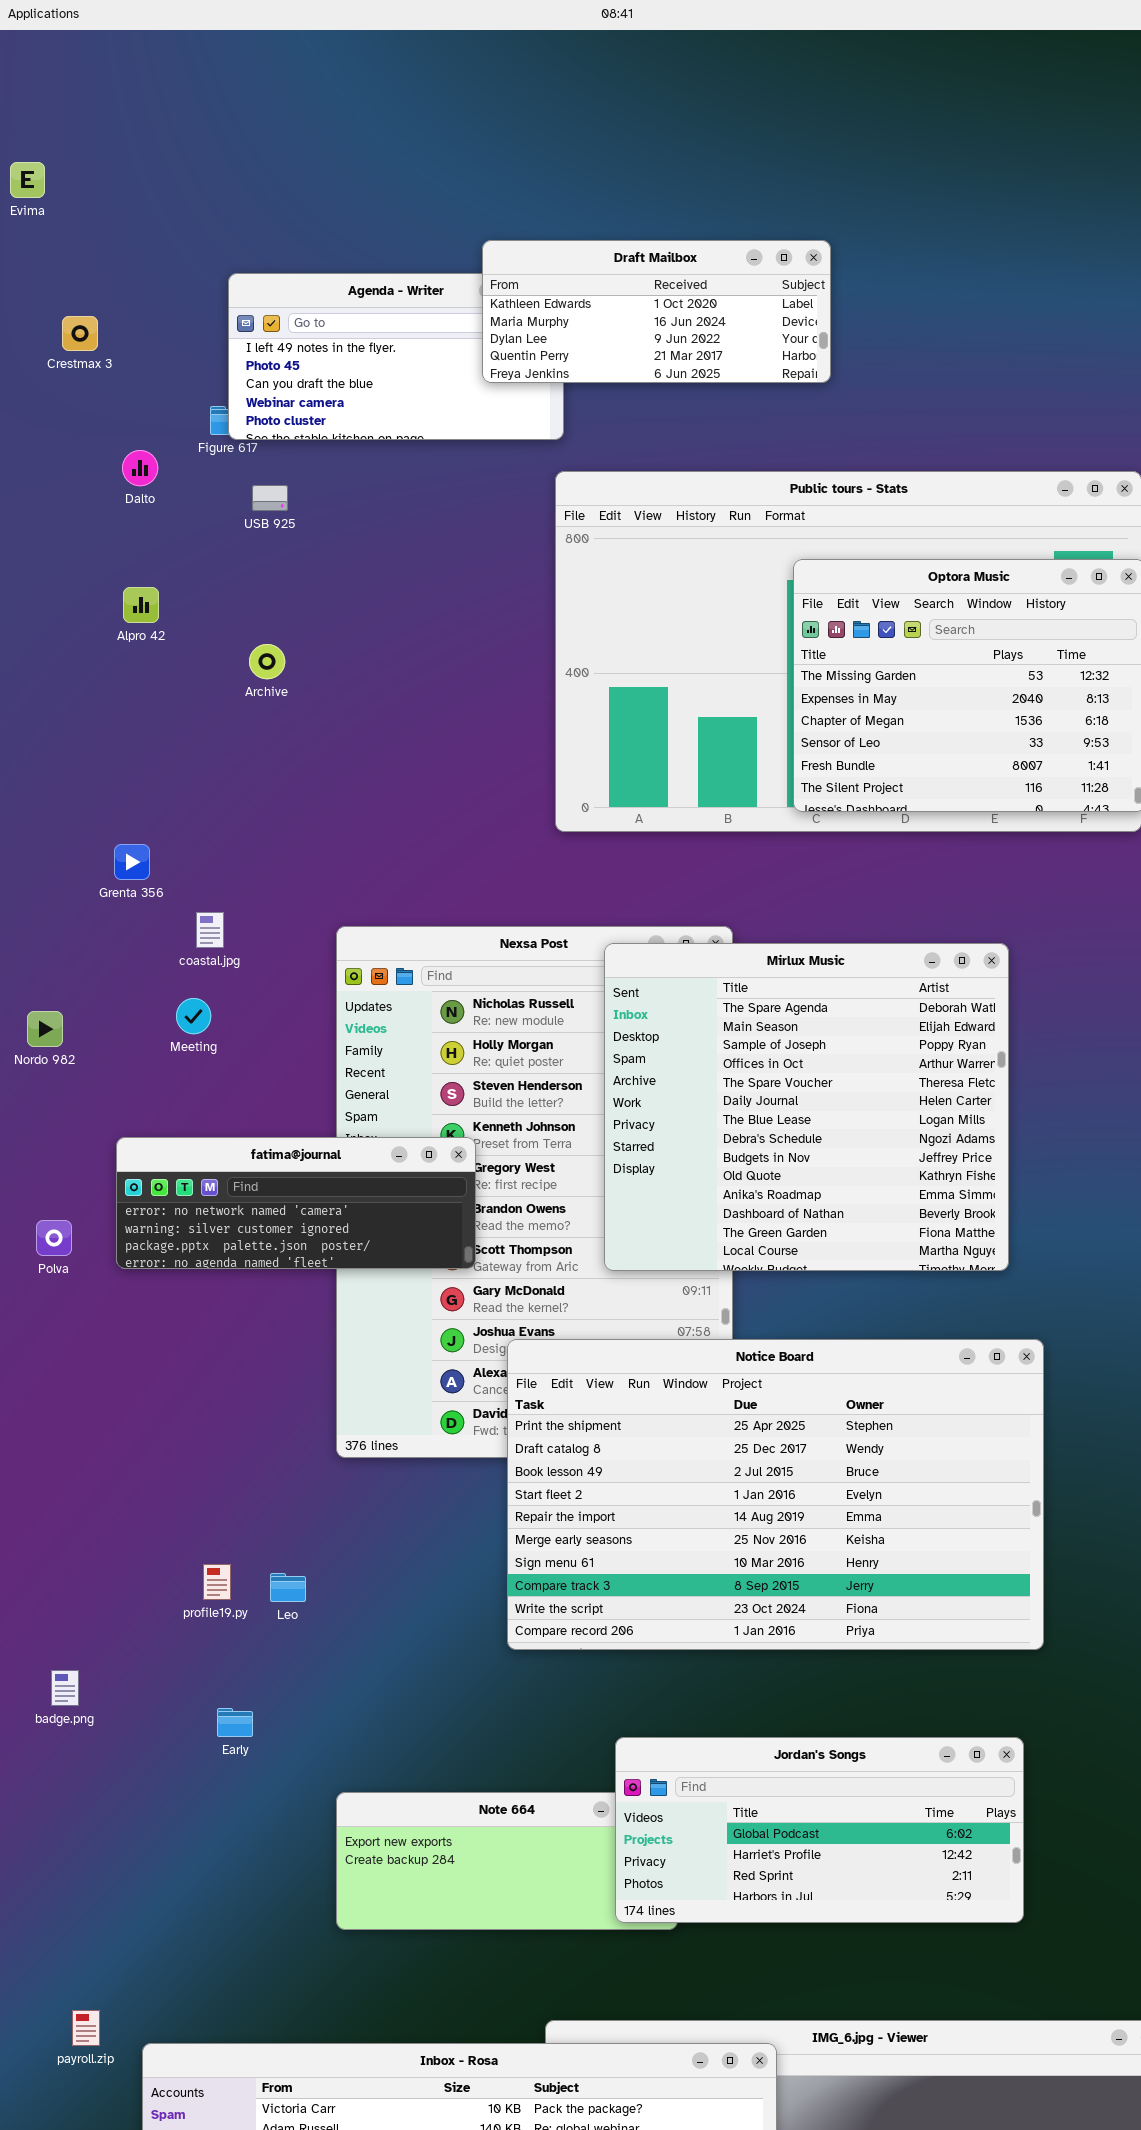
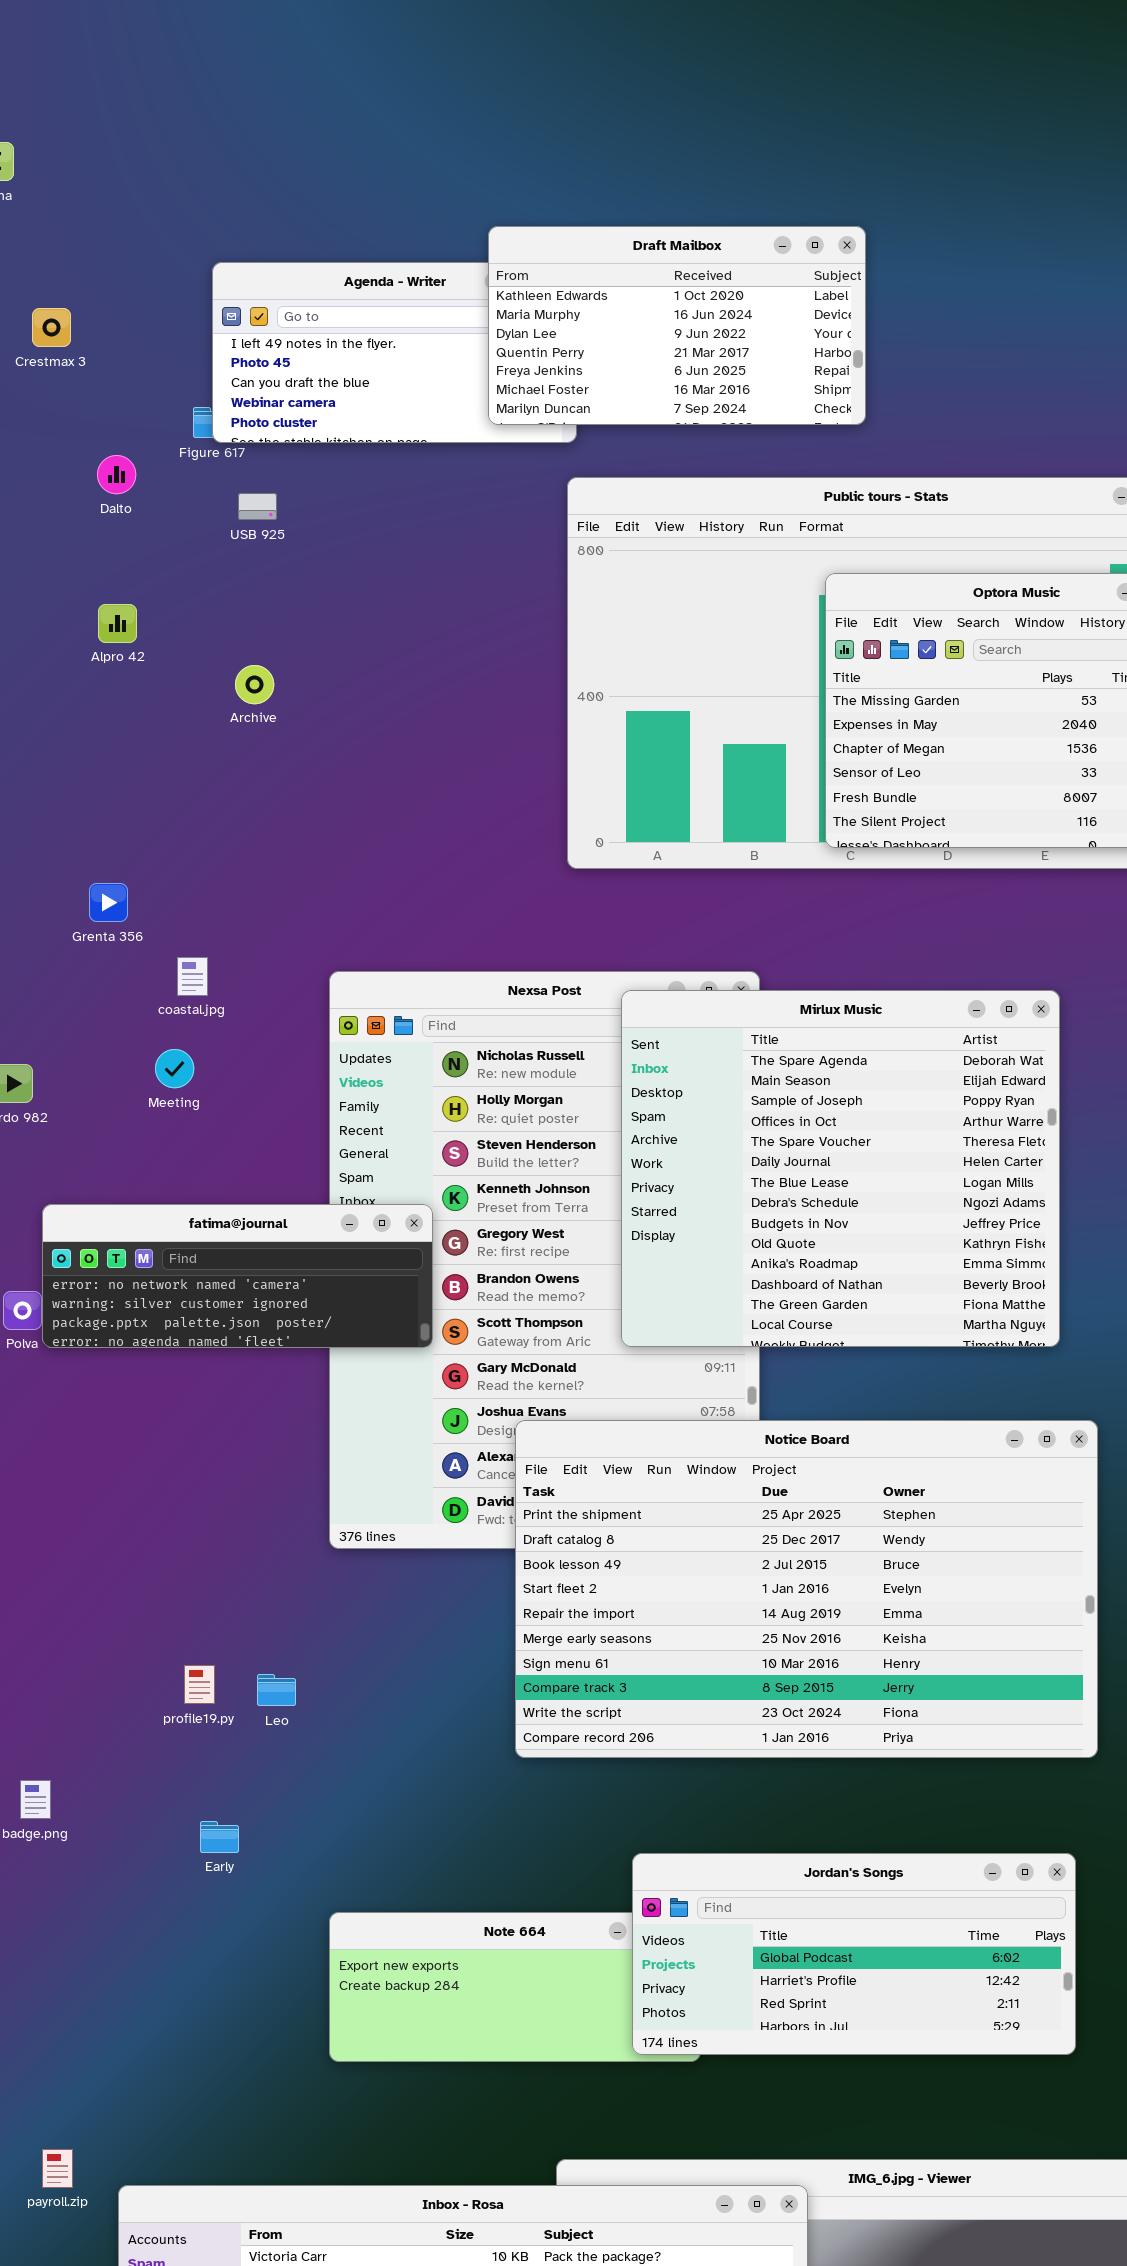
Draft Mailbox: [482,240,831,383] -> [488,226,866,425], resized
fatima@journal: [116,1137,476,1269] -> [42,1204,433,1348], moved

